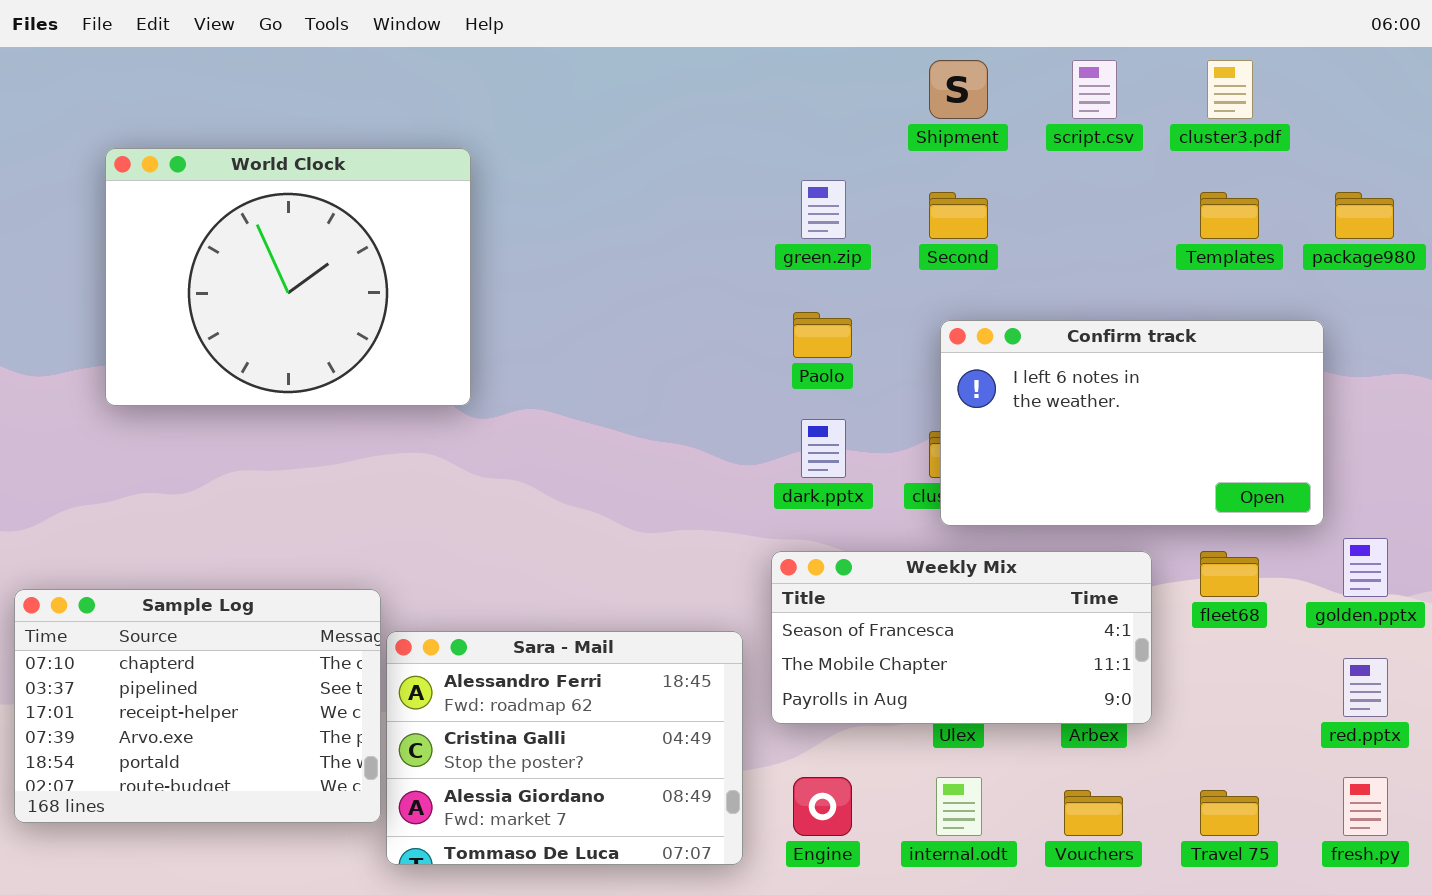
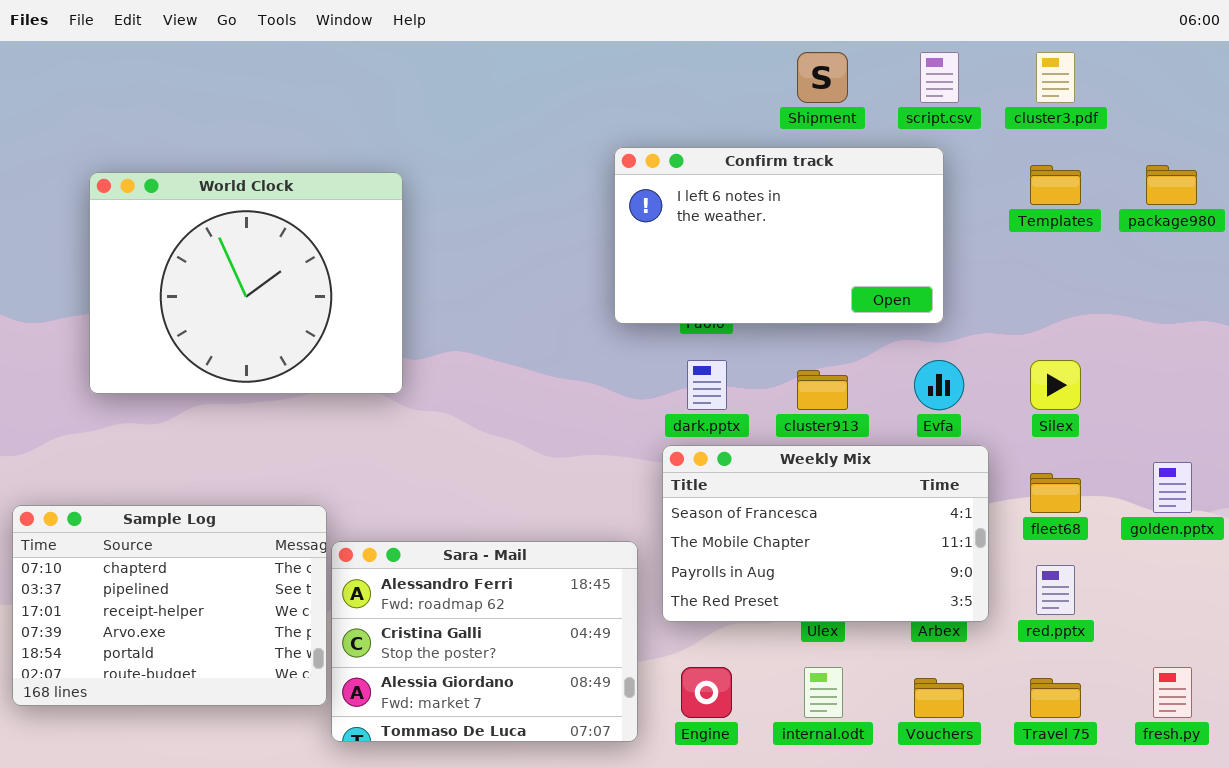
World Clock: [105,148,471,406] -> [89,172,403,394], moved
Confirm track: [940,320,1324,526] -> [614,147,944,324], moved
Weekly Mix: [771,551,1152,724] -> [662,445,989,622], resized
red.pptx: [1343,658,1388,717] -> [1036,565,1075,615], moved

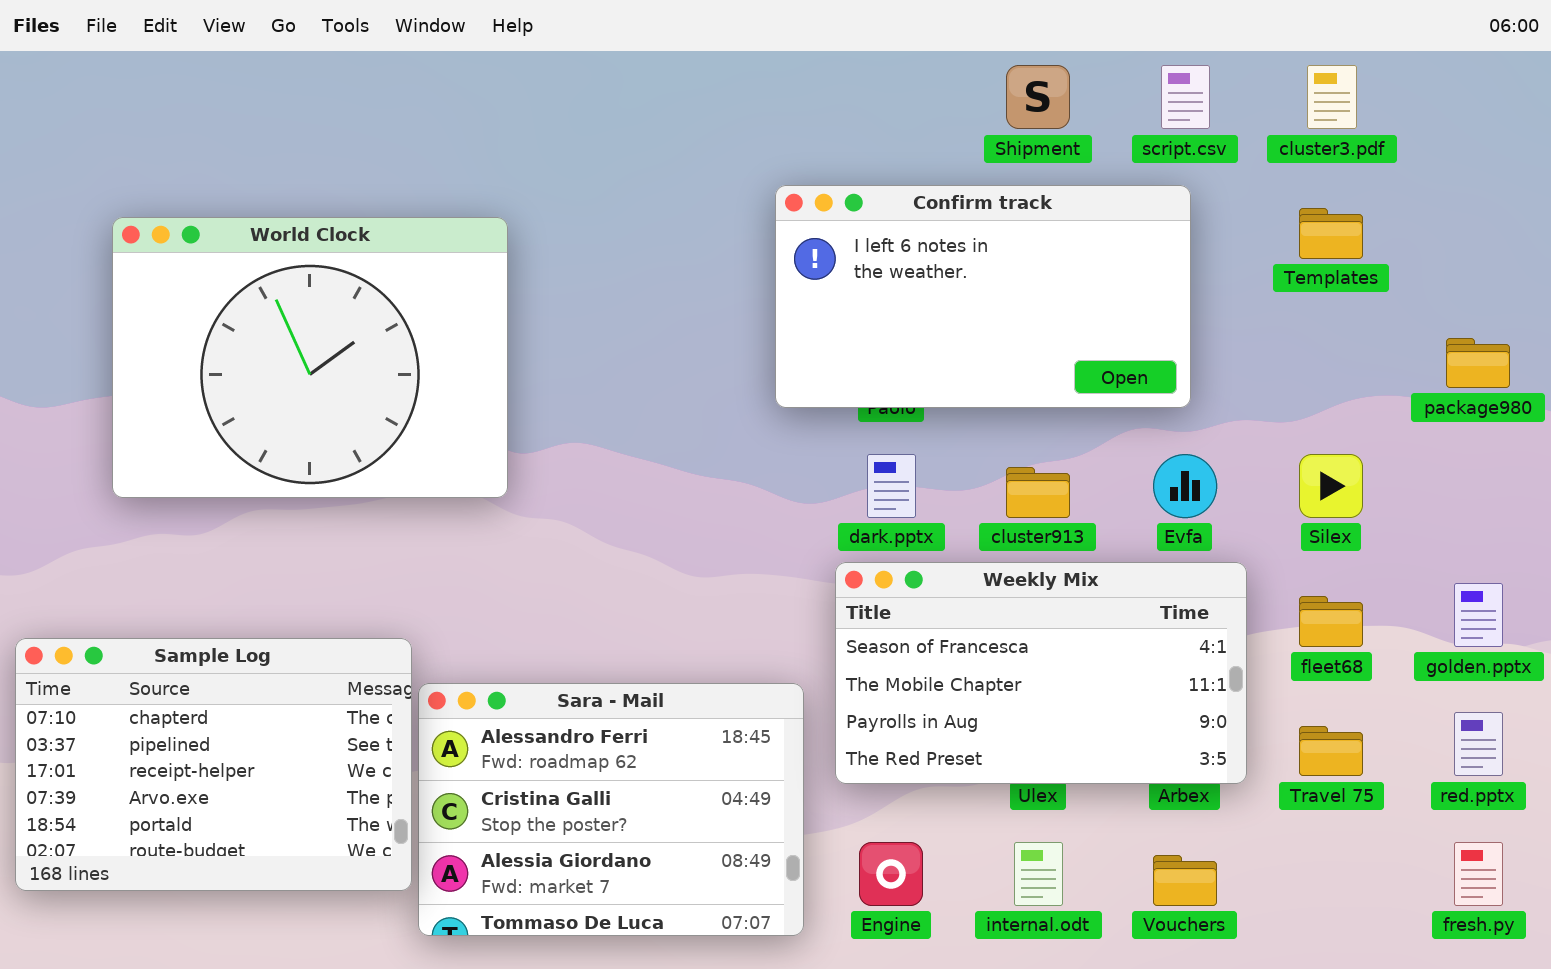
package980: [1146,165,1197,205] -> [1446,338,1510,388], moved
red.pptx: [1036,565,1075,615] -> [1454,712,1503,776], moved
Travel 75: [1030,678,1081,718] -> [1299,726,1363,776], moved

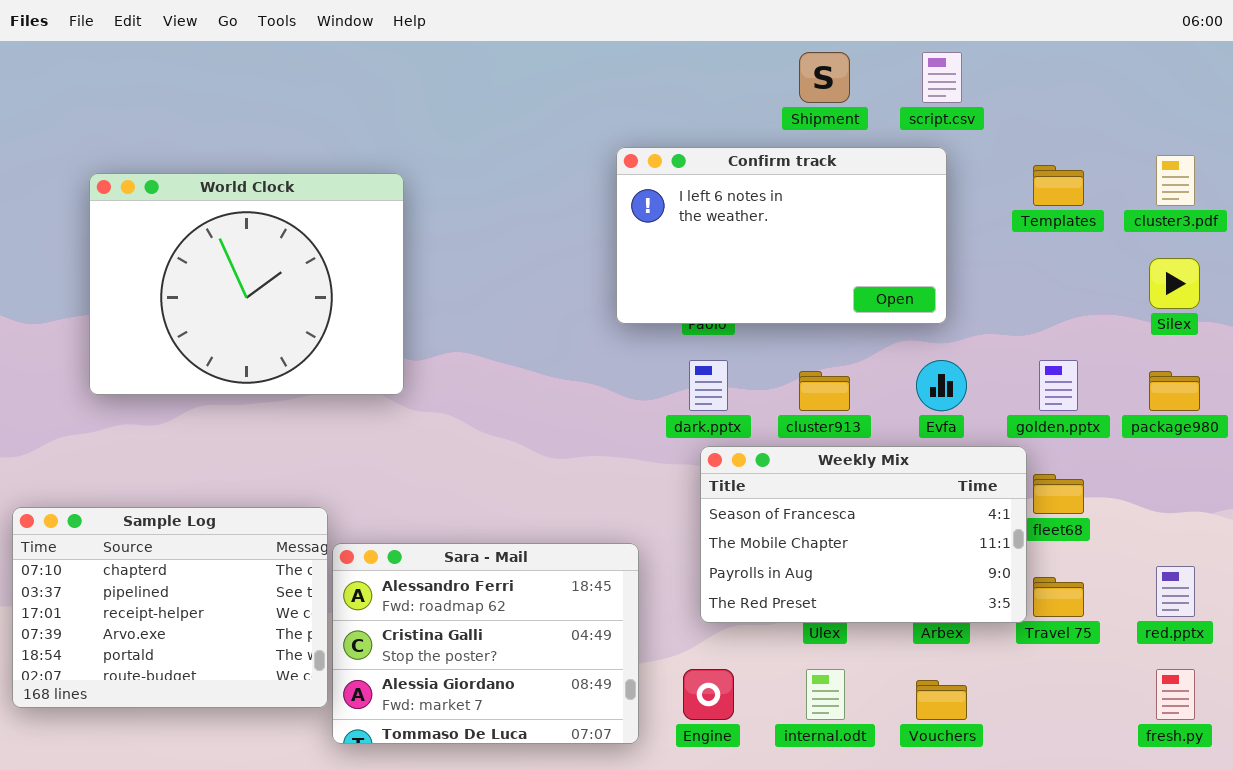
cluster3.pdf: [1307,65,1357,129] -> [1156,155,1195,206], moved
package980: [1446,338,1510,388] -> [1149,371,1200,411], moved
Silex: [1299,454,1363,518] -> [1149,258,1200,309], moved
Weekly Mix: [835,562,1247,784] -> [700,446,1027,623], moved
golden.pptx: [1454,583,1503,647] -> [1039,360,1078,411], moved

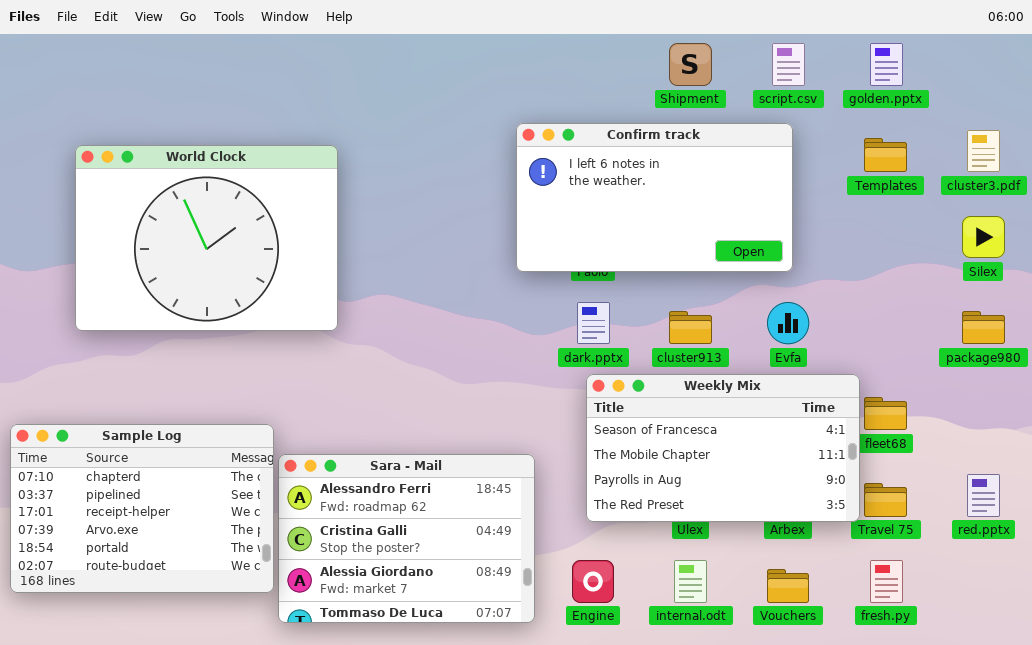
golden.pptx: [1039,360,1078,411] -> [870,43,903,86], moved
fresh.py: [1156,669,1195,720] -> [870,560,903,603], moved

